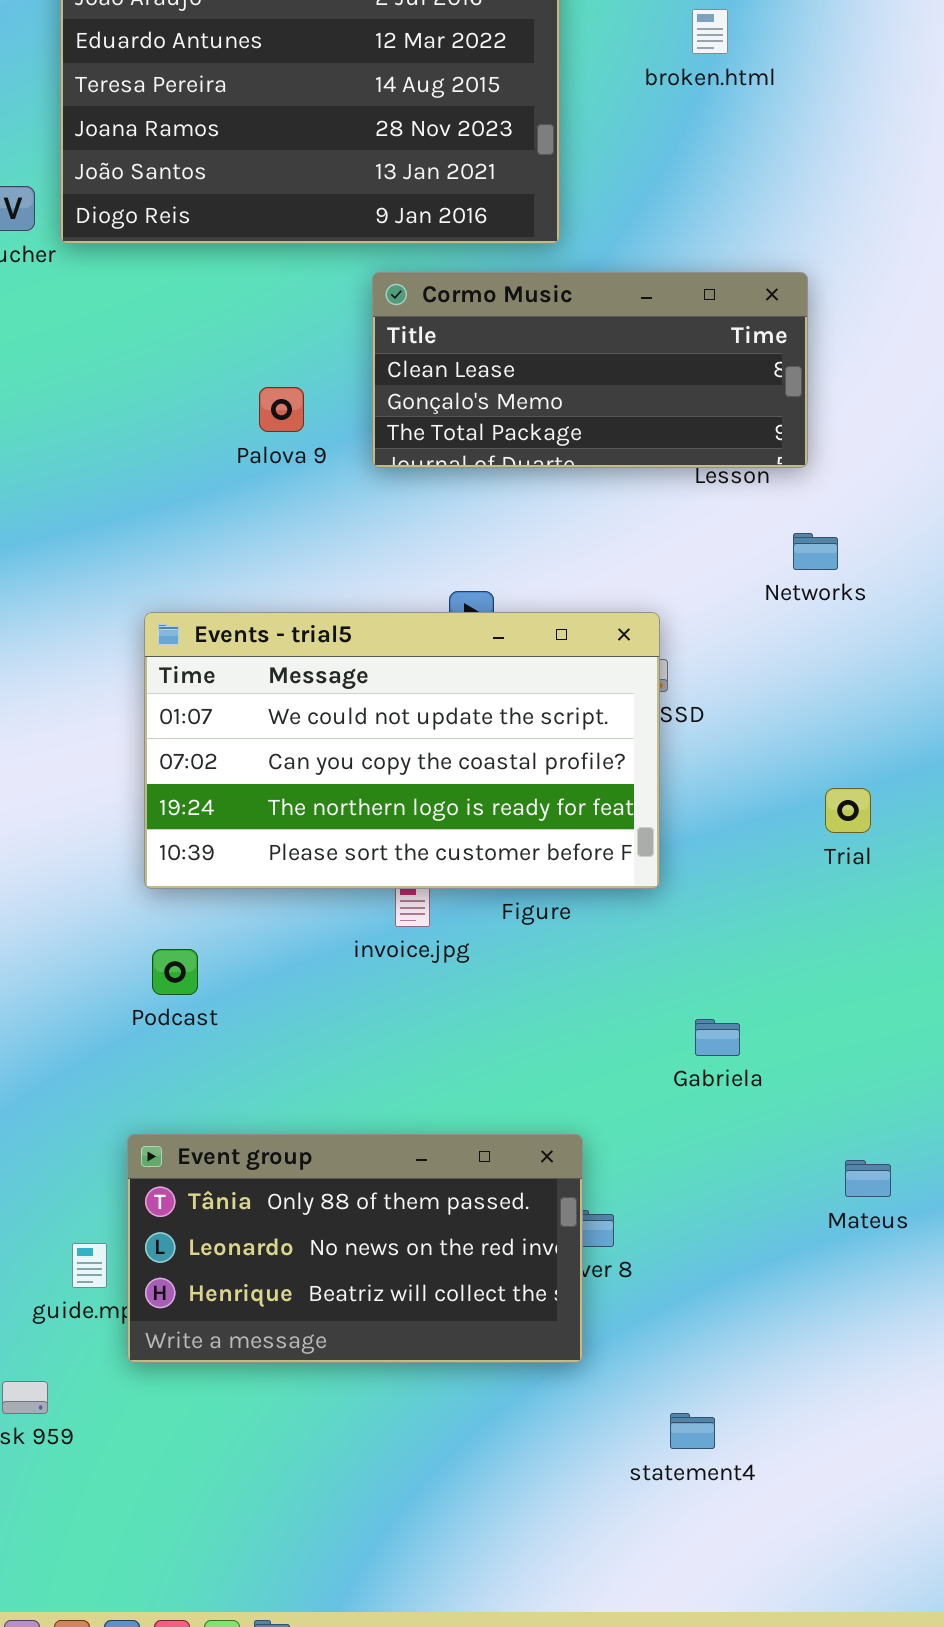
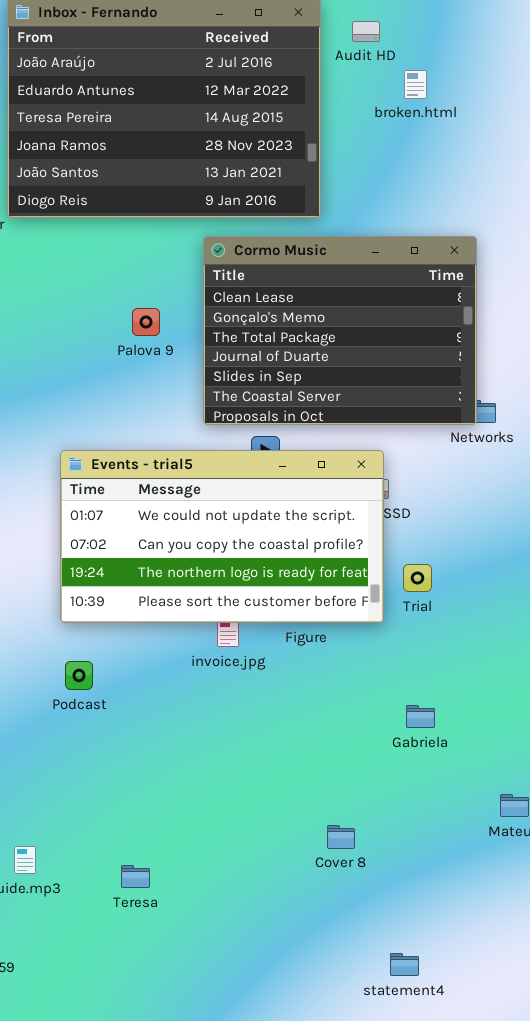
Cormo Music: [372,272,808,468] -> [203,236,477,425], resized
Trial: [825,788,871,833] -> [403,564,432,592], moved
Event group: [127,1134,583,1363] -> none, closed

